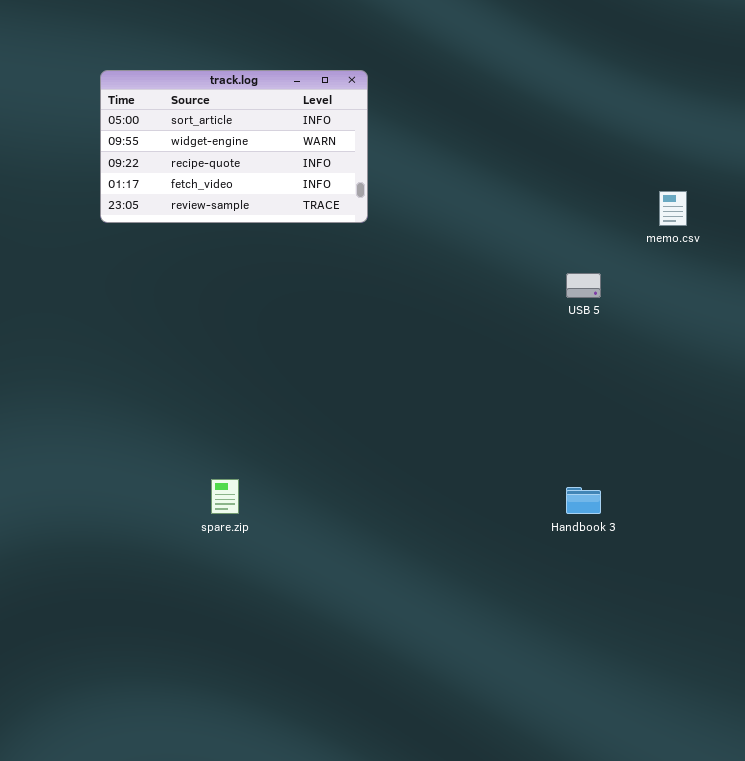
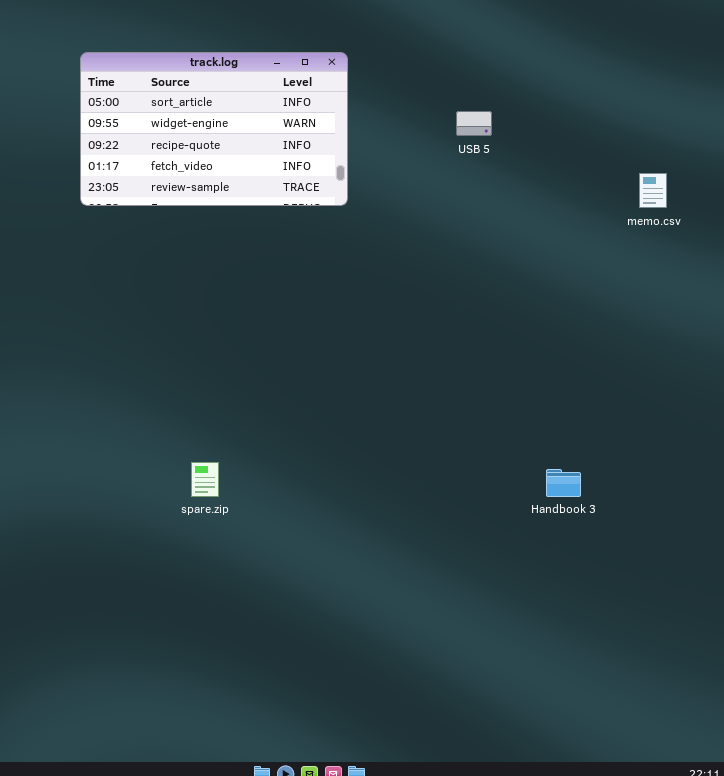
USB 5: [566,273,601,298] -> [456,111,492,136], moved

